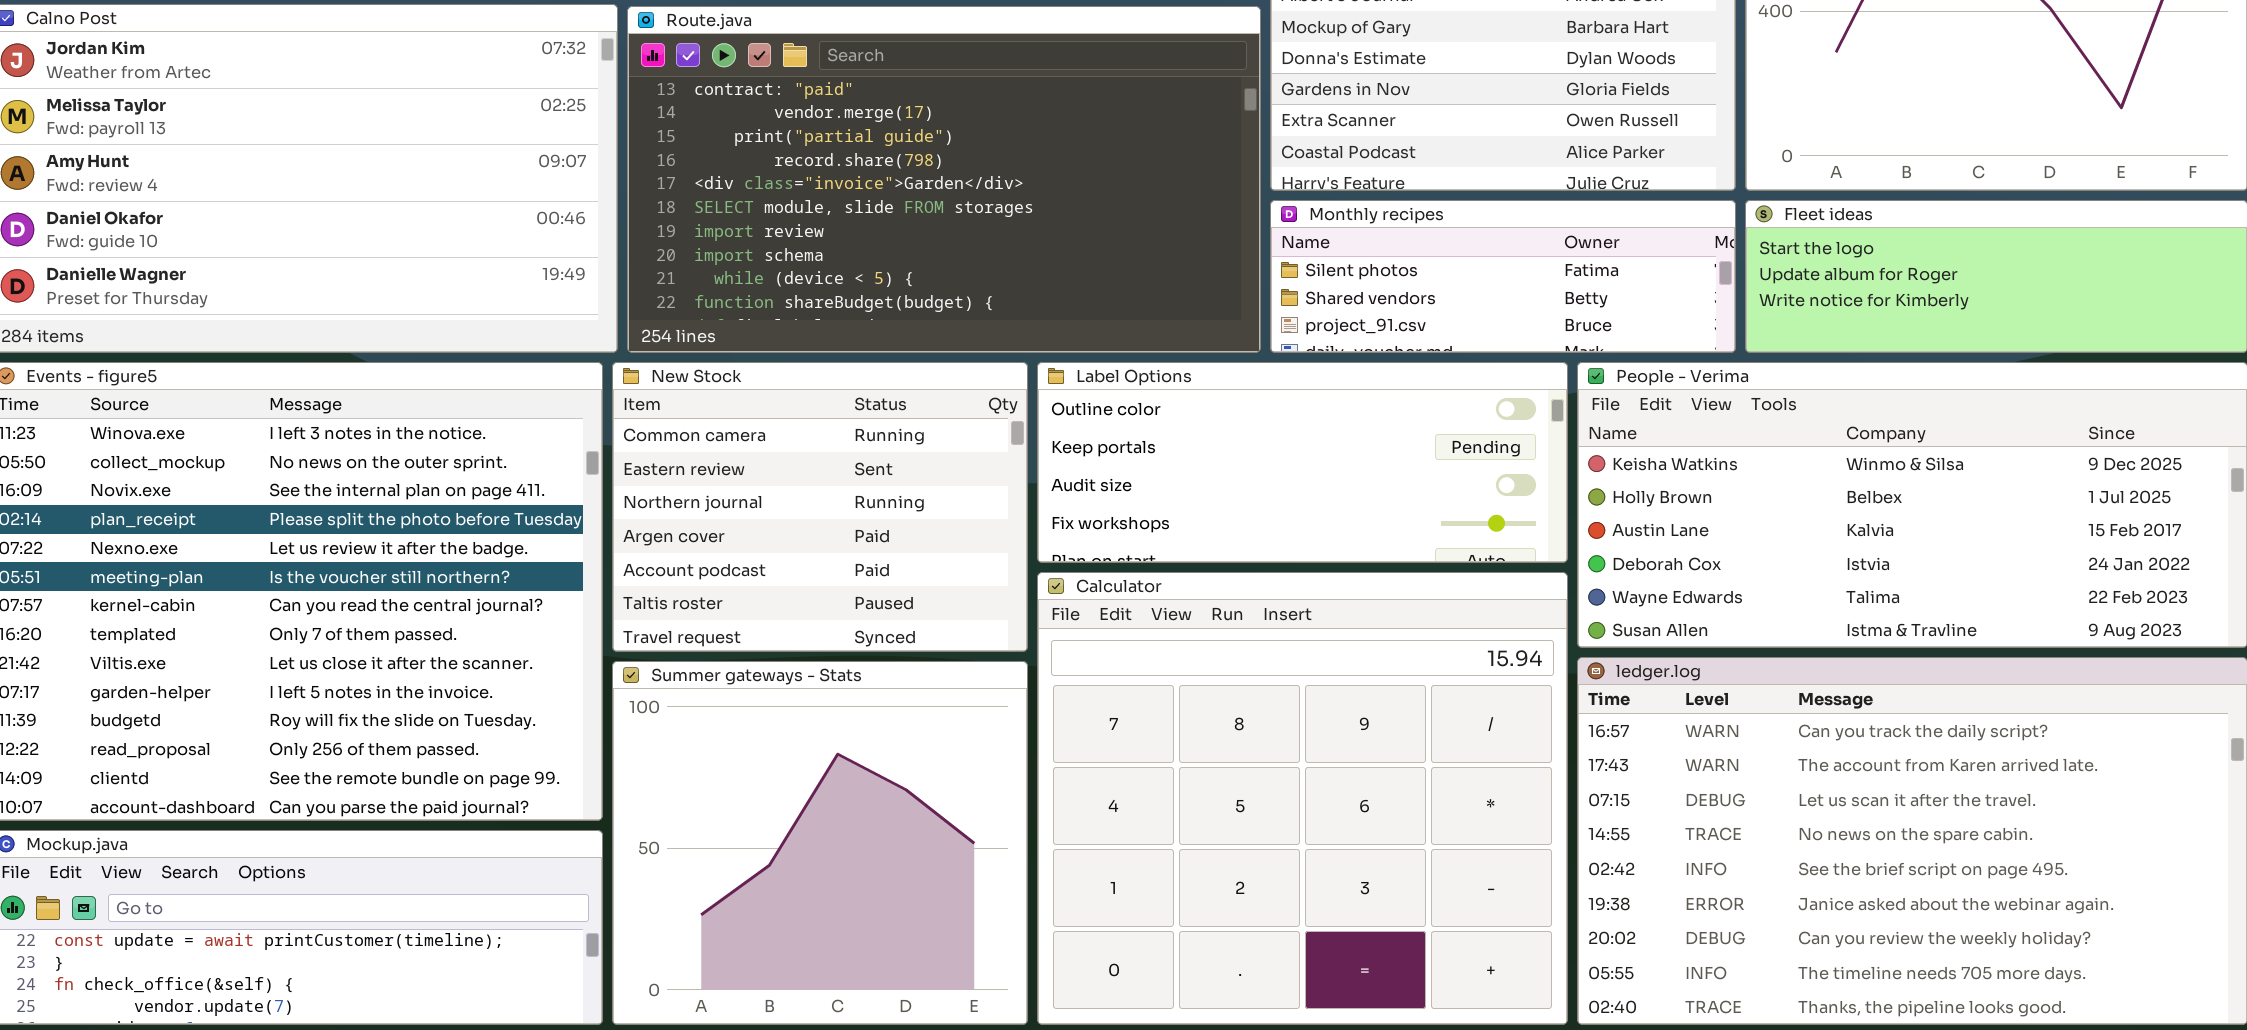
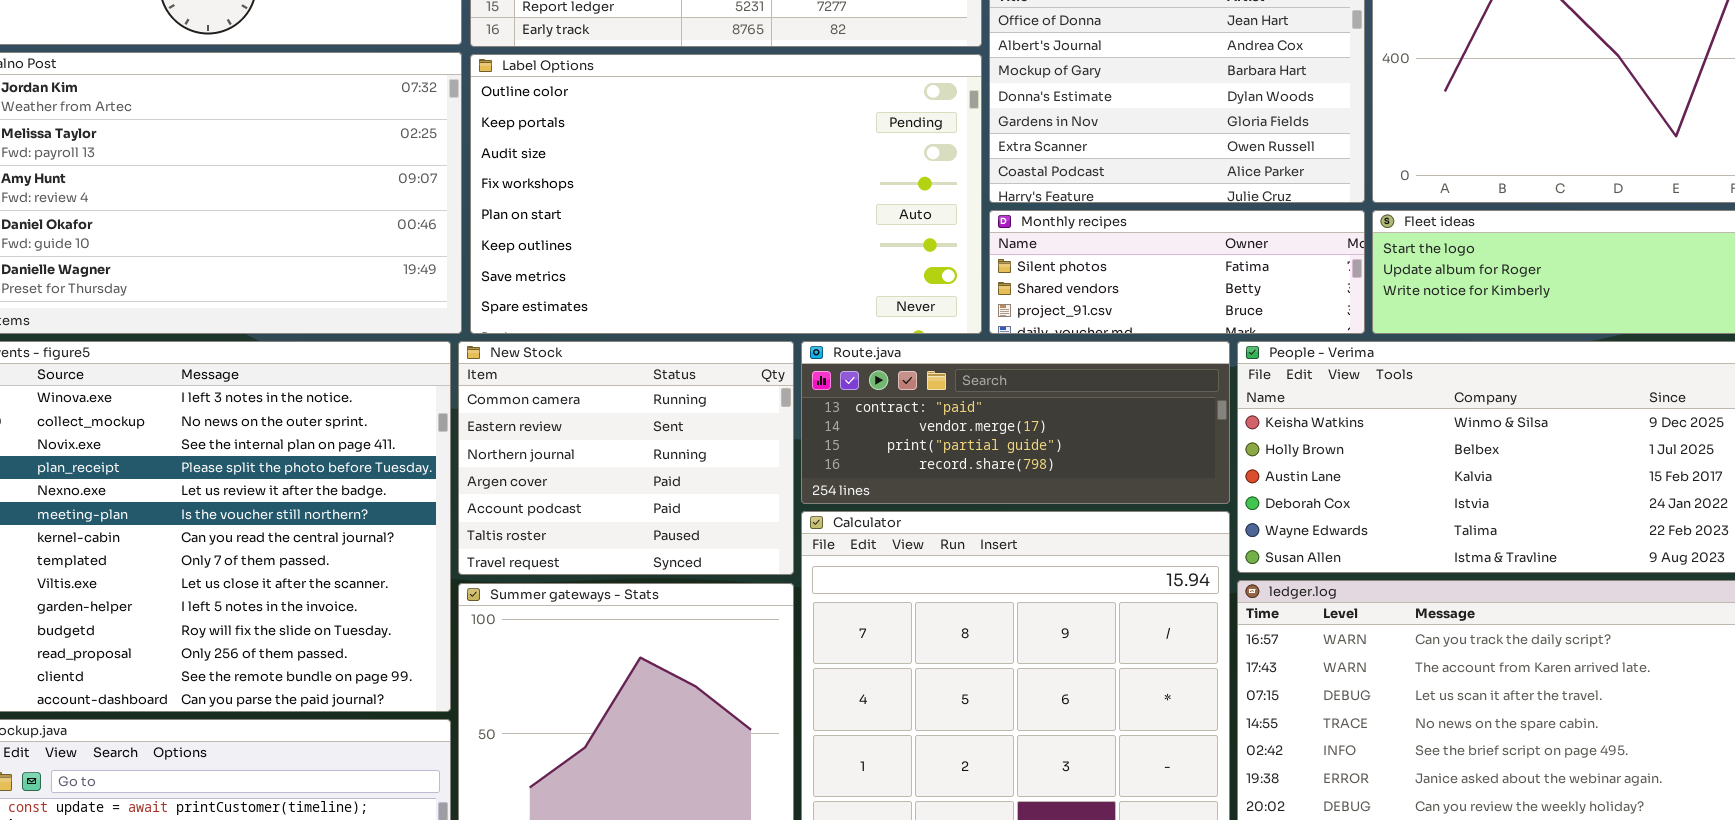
Route.java: [627,6,1261,353] -> [801,341,1230,504], moved, resized
Label Options: [1037,362,1568,563] -> [470,54,982,334], moved, resized

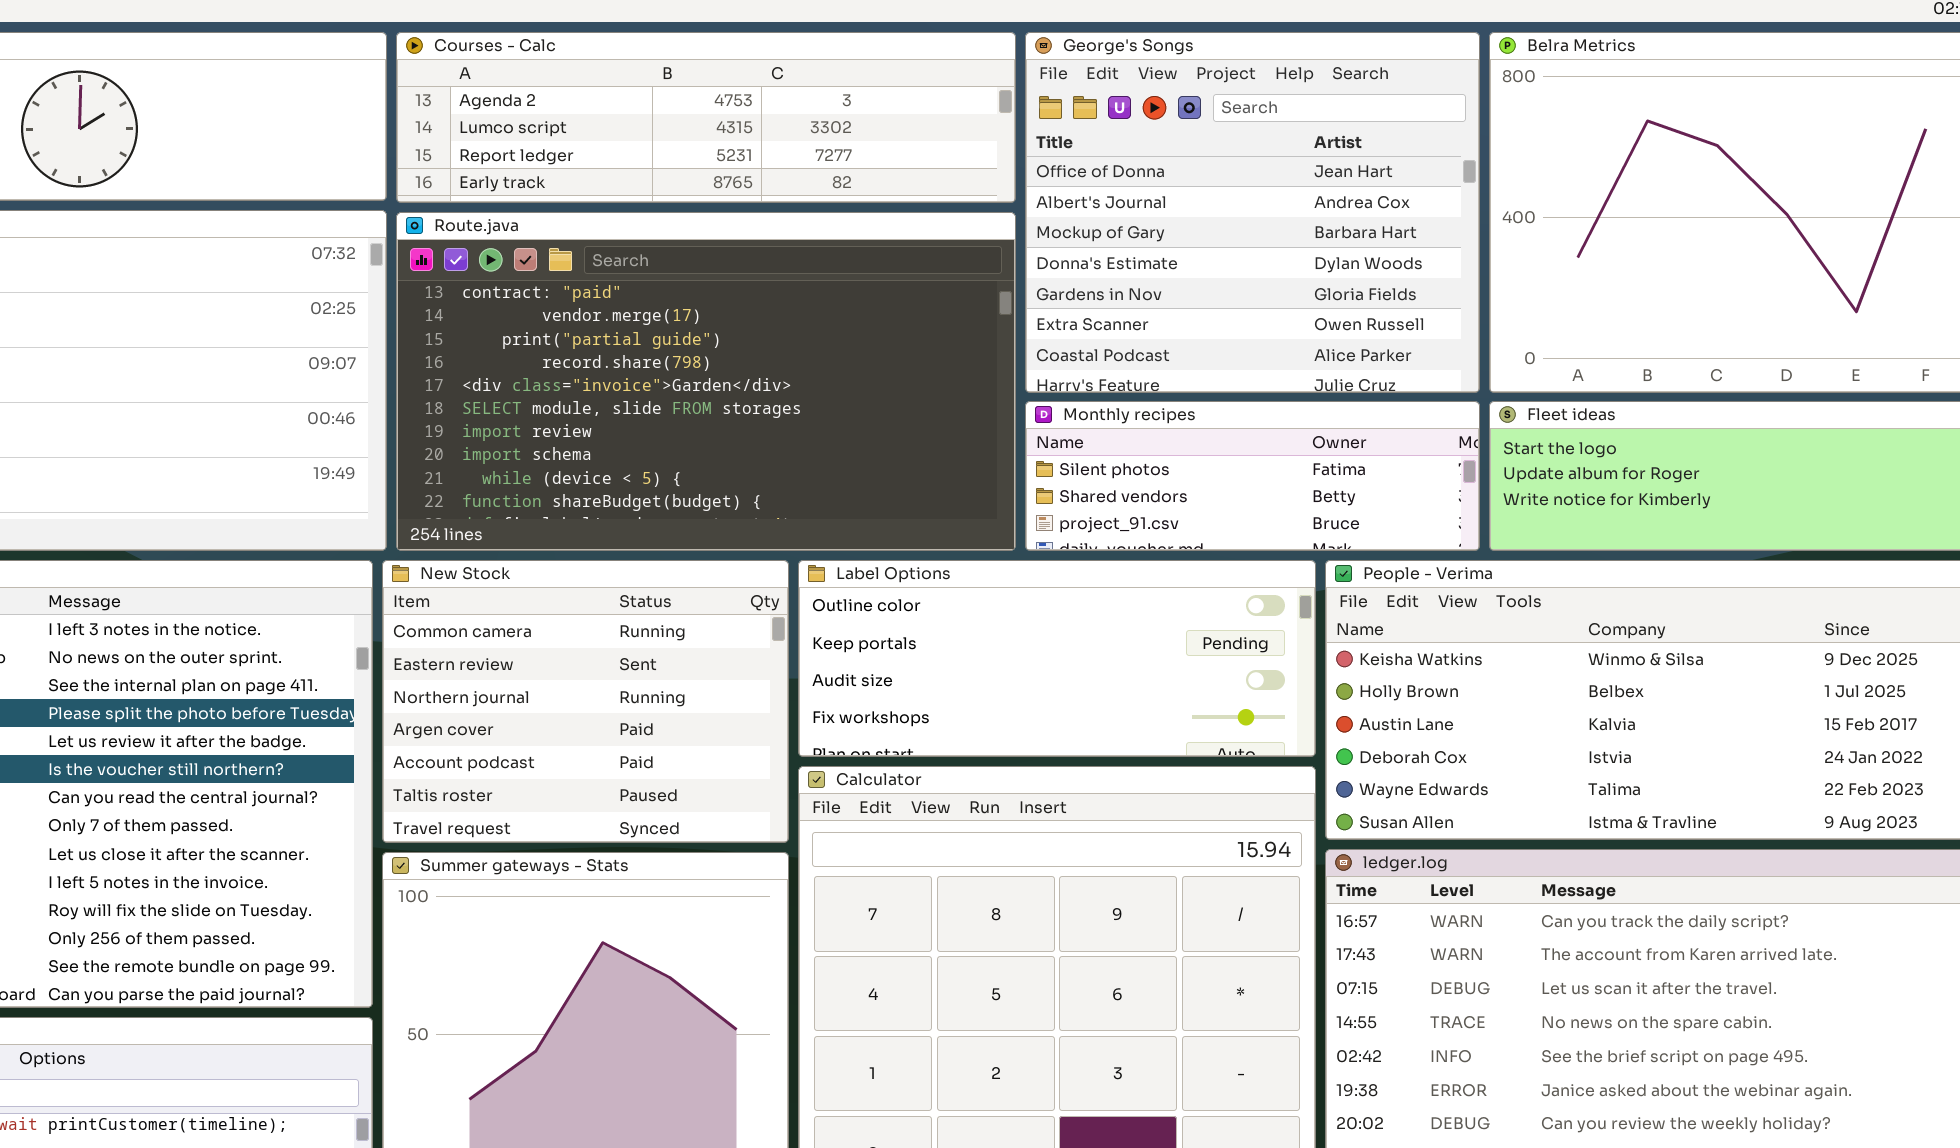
Label Options: [470,54,982,334] -> [798,560,1316,757], moved, resized
Route.java: [801,341,1230,504] -> [396,212,1016,551], moved, resized

